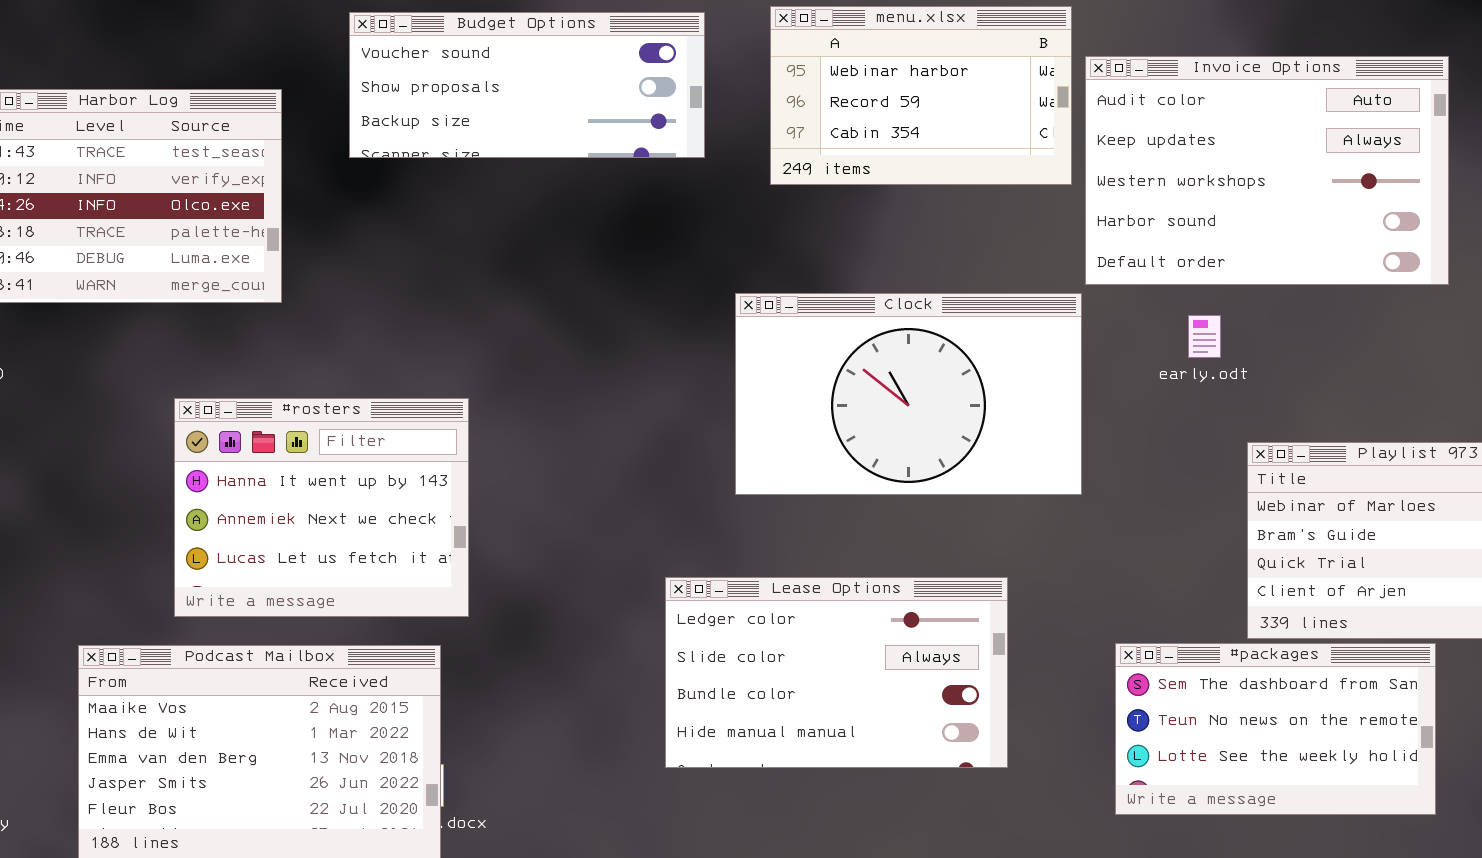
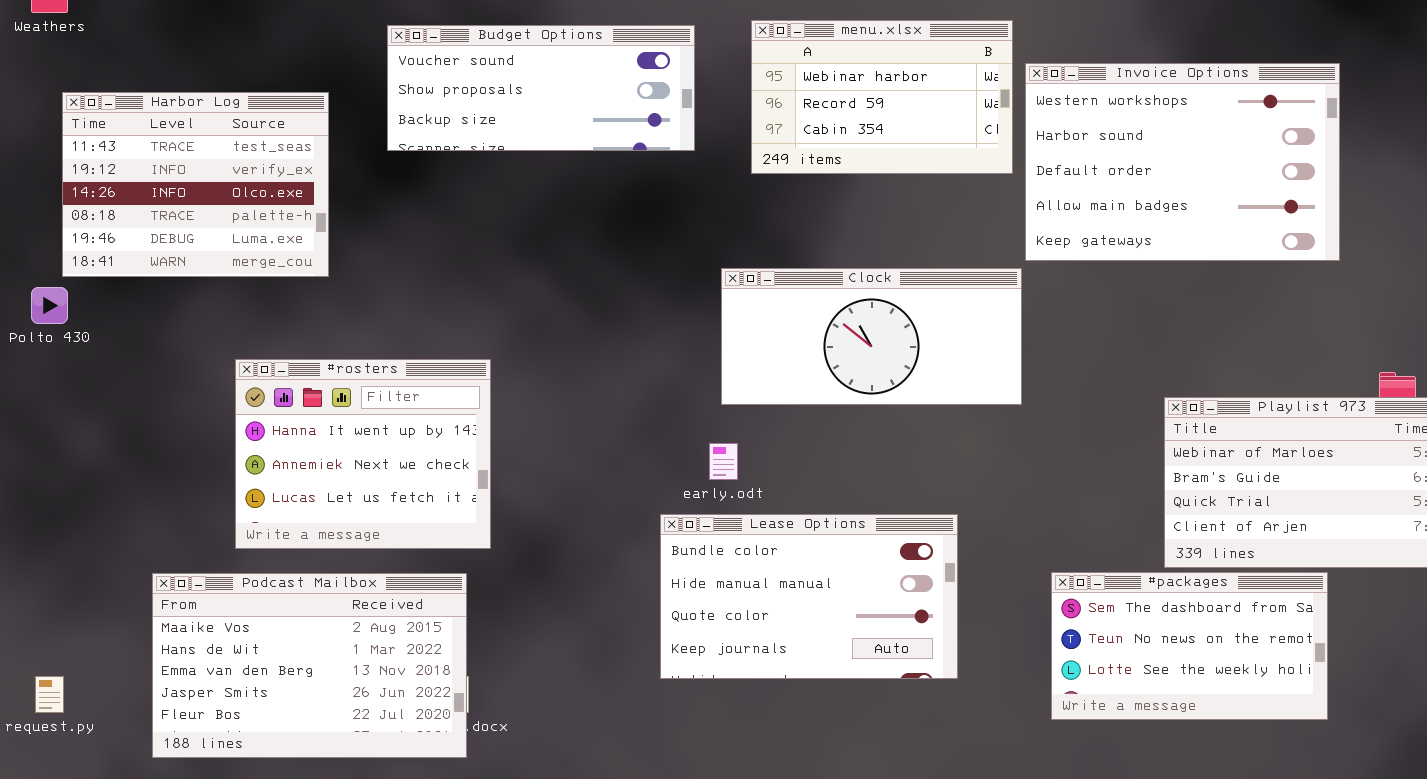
Invoice Options: [1085,56,1449,285] -> [1025,63,1340,261], scrolled down 2 rows
Clock: [735,293,1082,495] -> [721,268,1022,405], resized
early.odt: [1188,315,1221,358] -> [709,443,738,480], moved
Lease Options: [665,577,1008,768] -> [660,514,958,679], scrolled down 2 rows

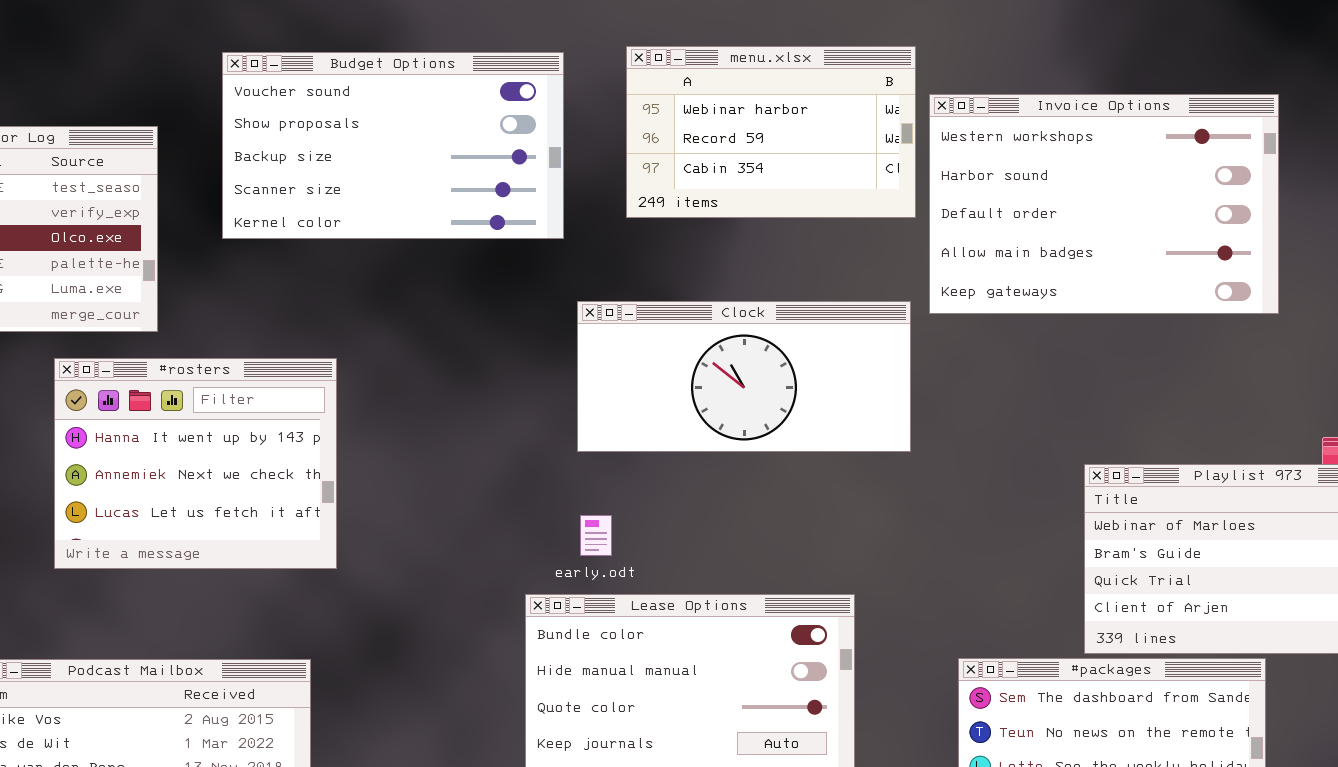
Budget Options: [387,25,695,151] -> [222,52,564,239], resized
Clock: [721,268,1022,405] -> [577,301,911,452], moved
#rosters: [235,359,491,549] -> [54,358,337,569], moved

